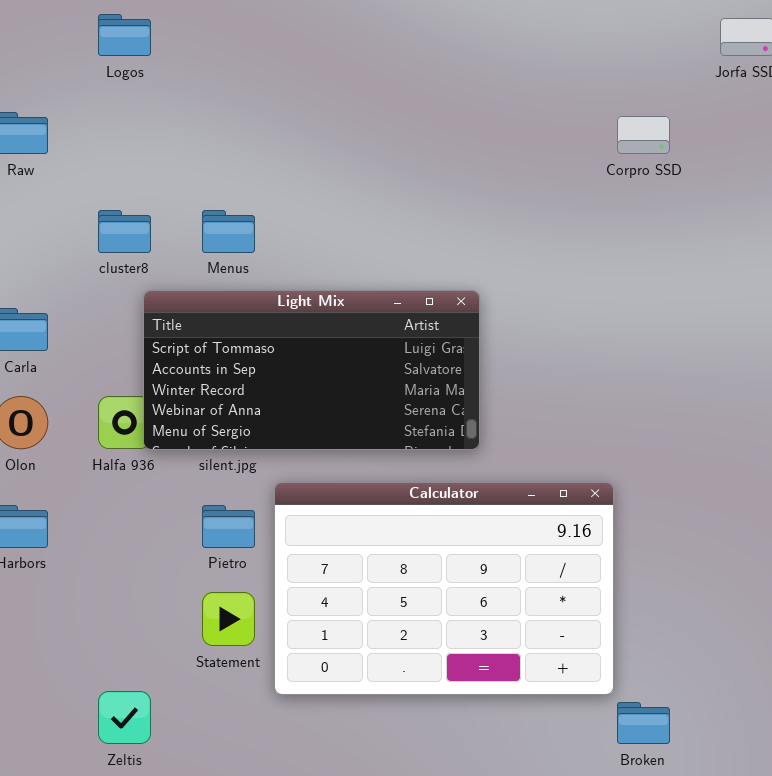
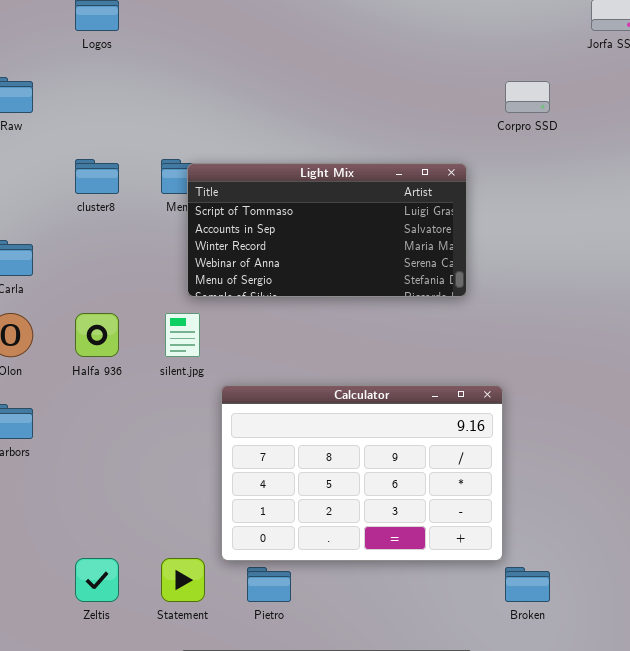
Light Mix: [143,290,480,450] -> [187,163,467,297], moved
Pietro: [202,505,255,548] -> [247,567,291,602], moved
Statement: [202,592,255,646] -> [161,558,205,602], moved

